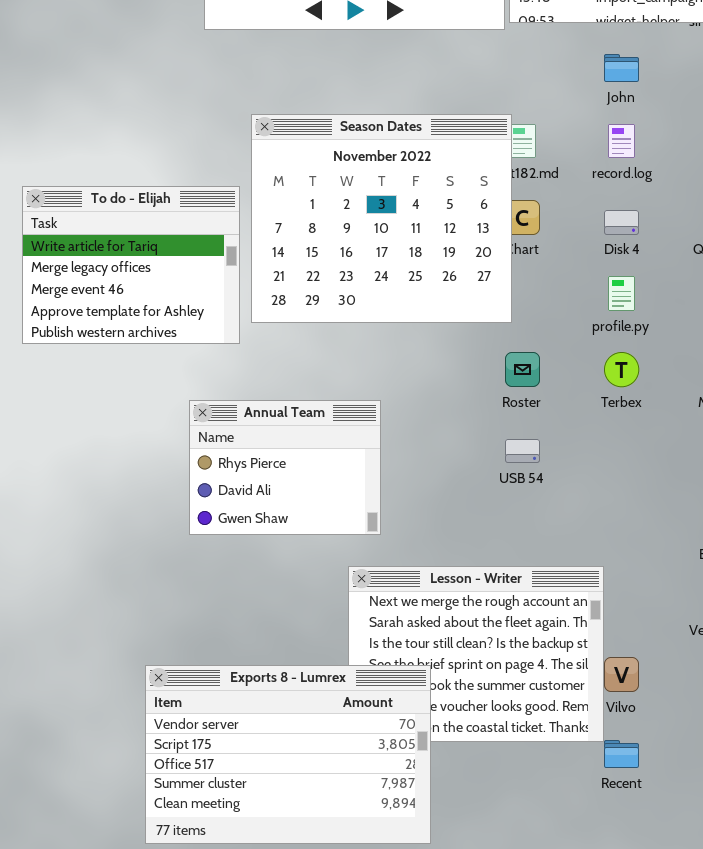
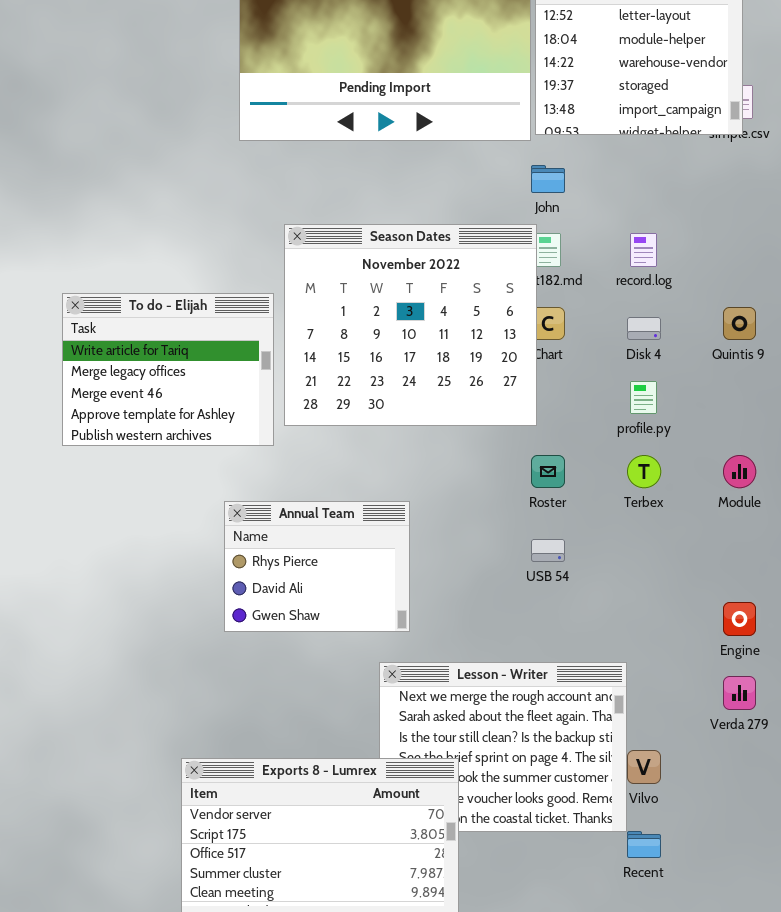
John: [604,54,639,82] -> [531,165,565,193], moved

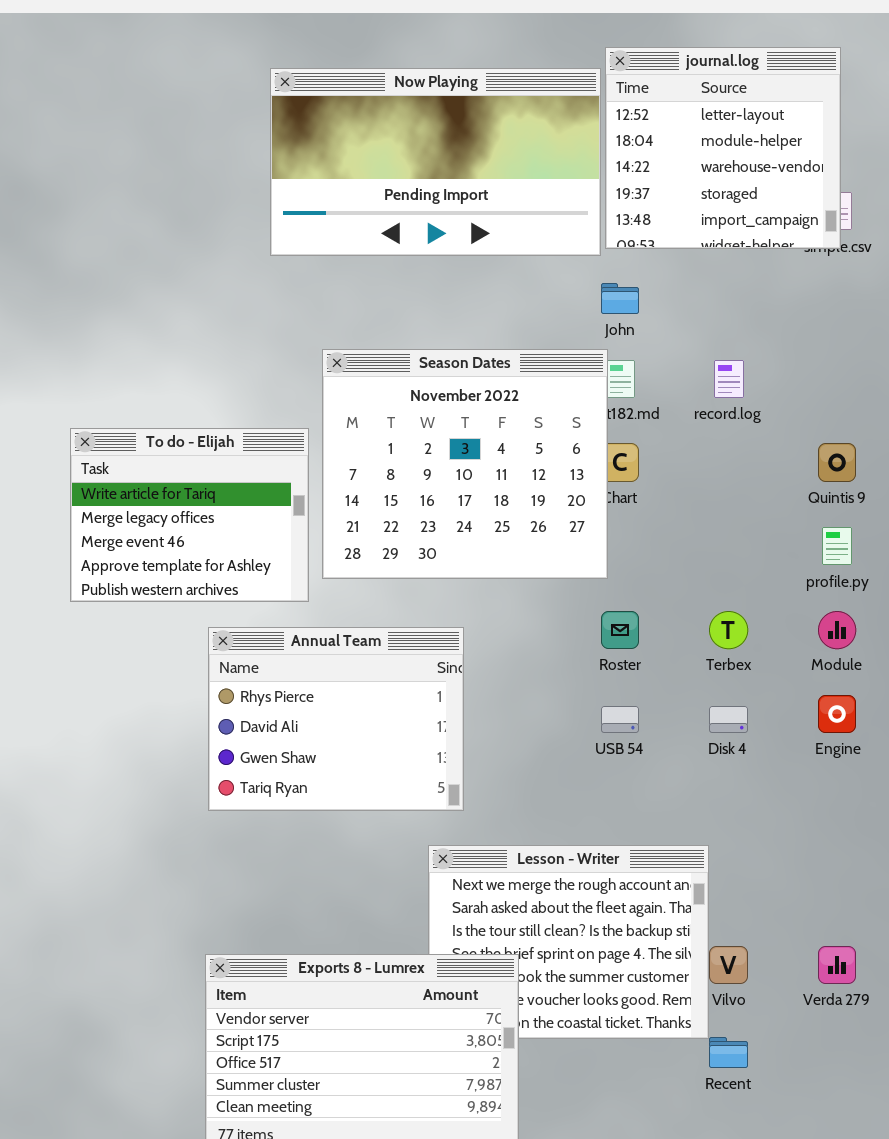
Disk 4: [627,317,661,340] -> [709,706,748,733], moved
profile.py: [630,381,657,414] -> [822,527,852,565], moved
Annual Team: [224,501,410,632] -> [208,627,464,811], resized
Engine: [723,602,756,636] -> [818,695,856,733], moved
Verda 279: [723,676,756,710] -> [818,946,856,984], moved

